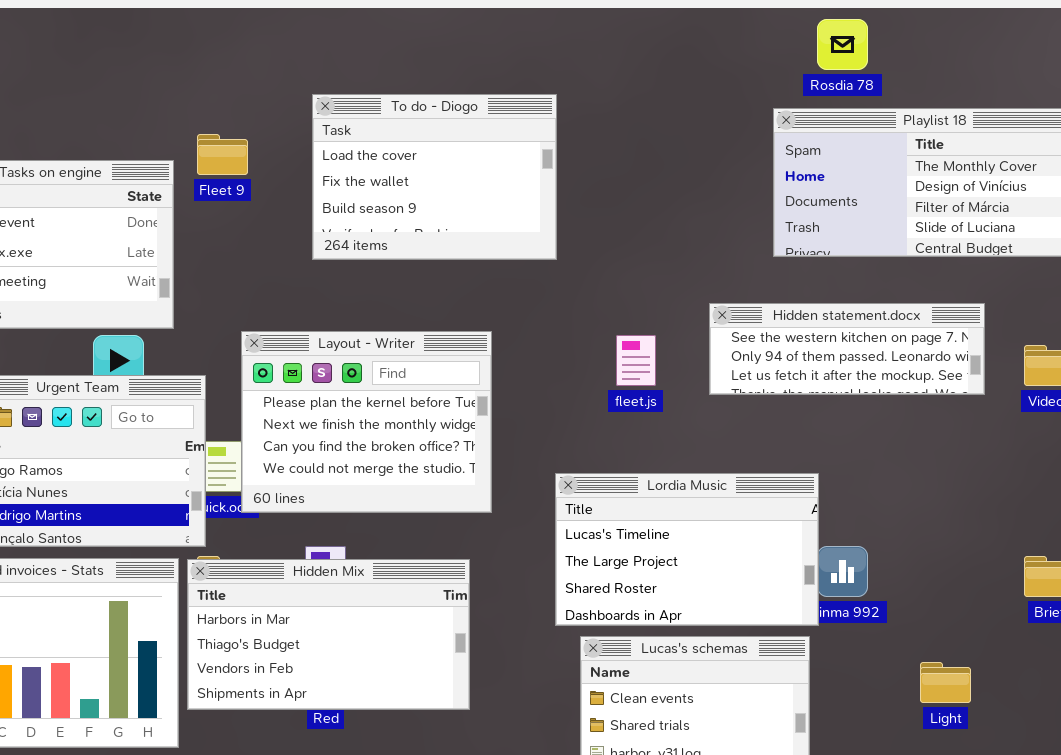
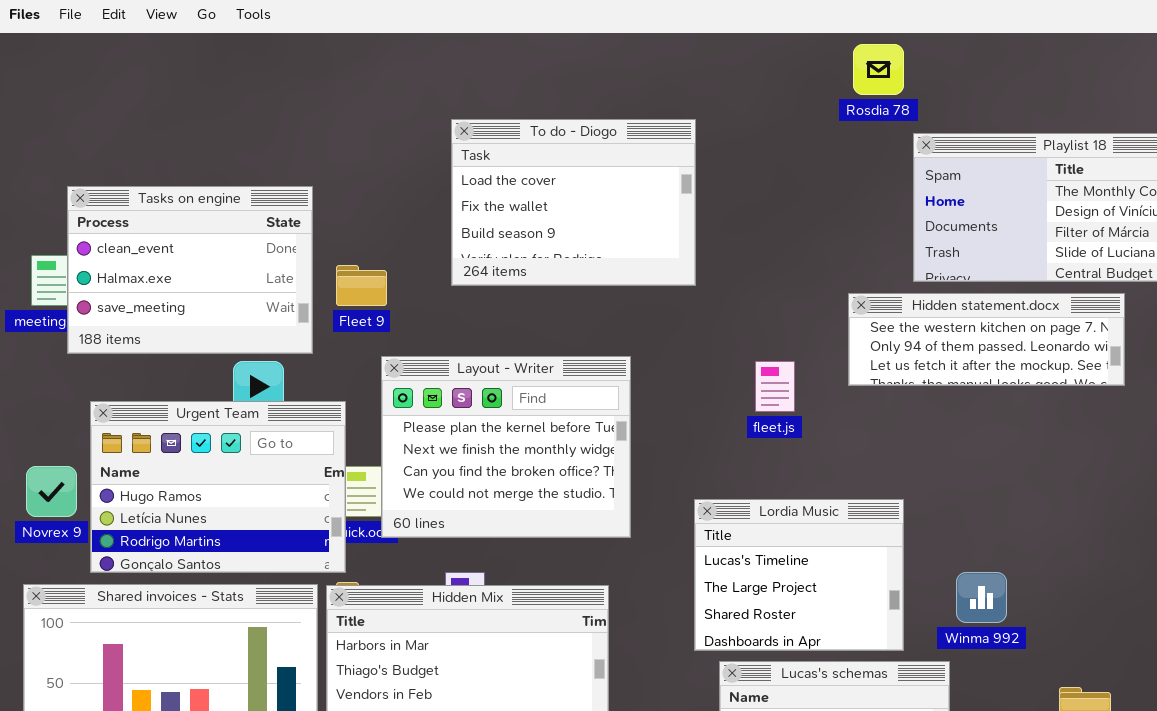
Rosdia 78: [817,19,868,70] -> [853,44,904,95], moved
Fleet 9: [197,134,248,175] -> [336,265,387,306], moved
Hidden statement.docx: [709,303,985,395] -> [848,293,1125,386], moved
Lordia Music: [555,473,819,626] -> [694,499,904,651], resized

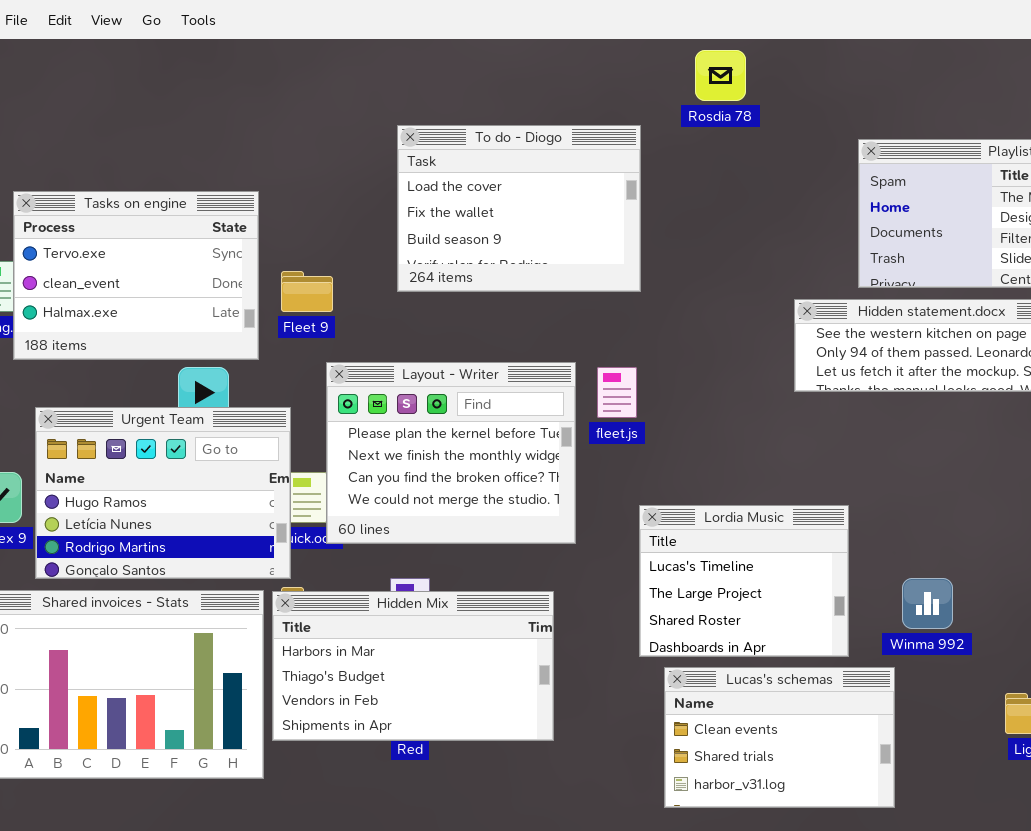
Rosdia 78: [853,44,904,95] -> [695,50,746,101], moved
Tasks on engine: [67,186,313,354] -> [13,191,259,360], scrolled up 1 row
fleet.js: [755,361,795,412] -> [597,367,637,418], moved

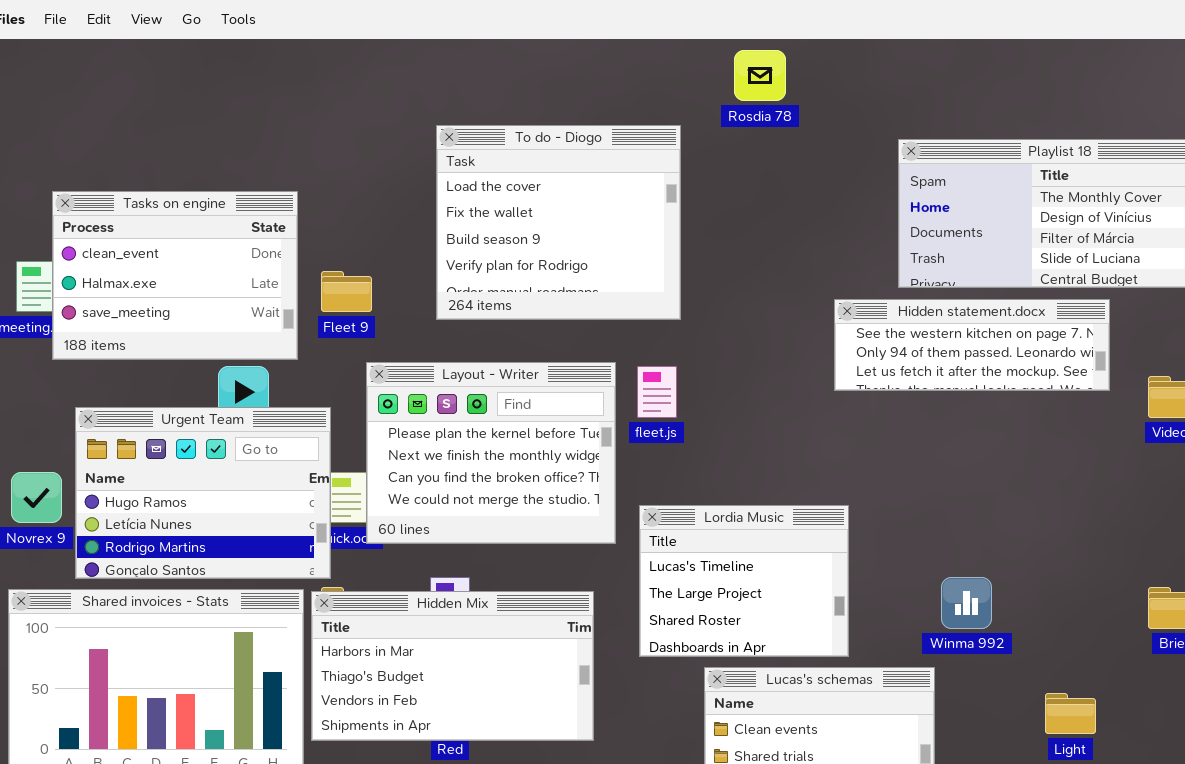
To do - Diogo: [397,125,641,292] -> [436,125,681,320], resized
Tasks on engine: [13,191,259,360] -> [52,191,298,360], scrolled down 1 row
Lordia Music: [639,505,849,657] -> [639,505,849,657], moved

